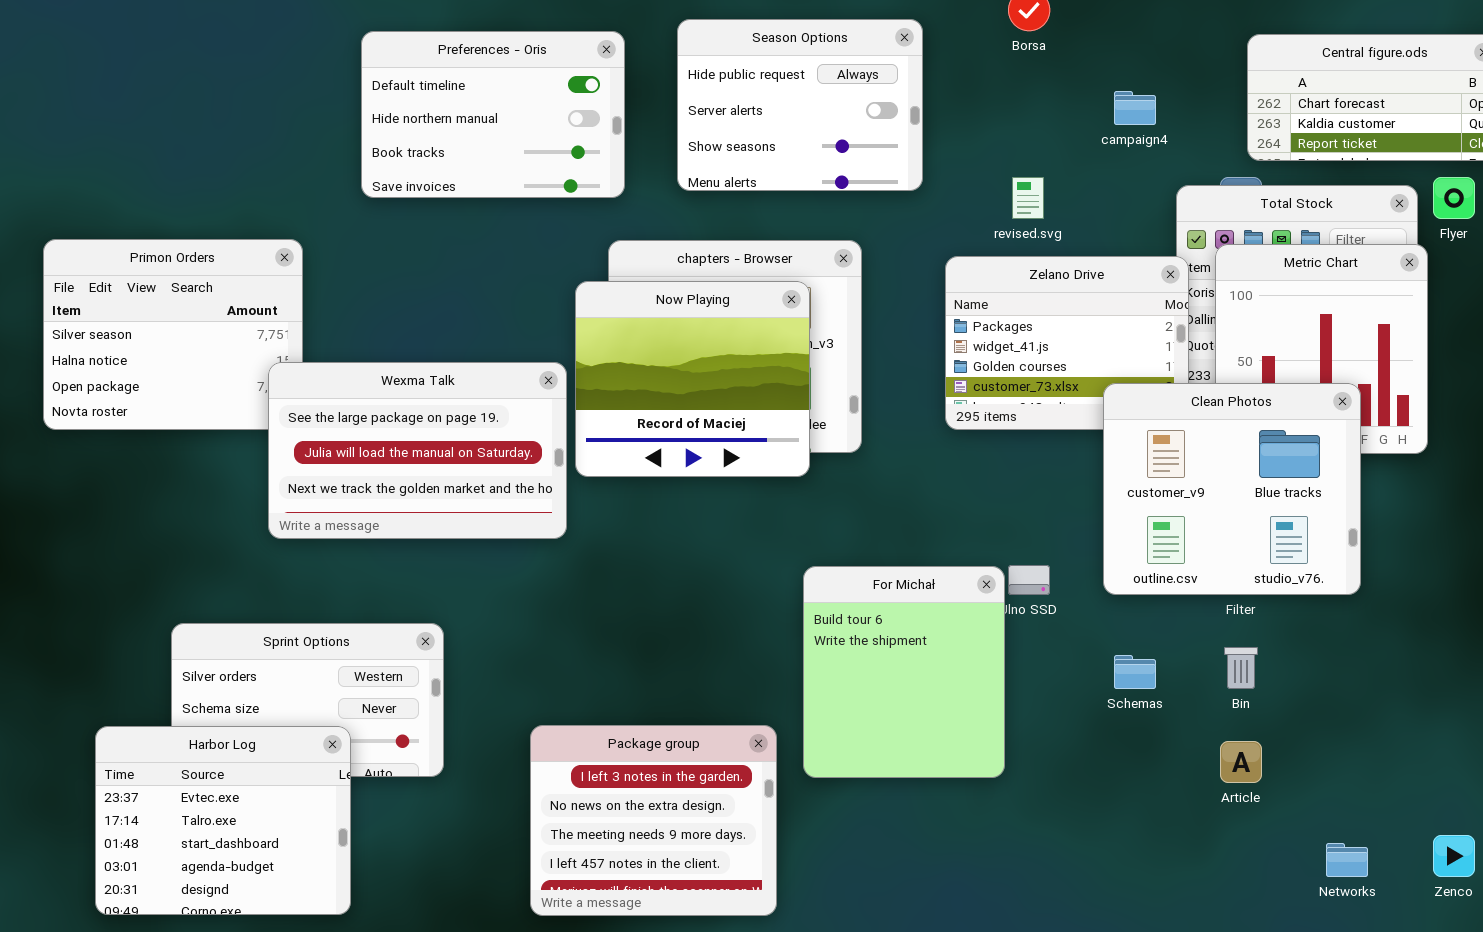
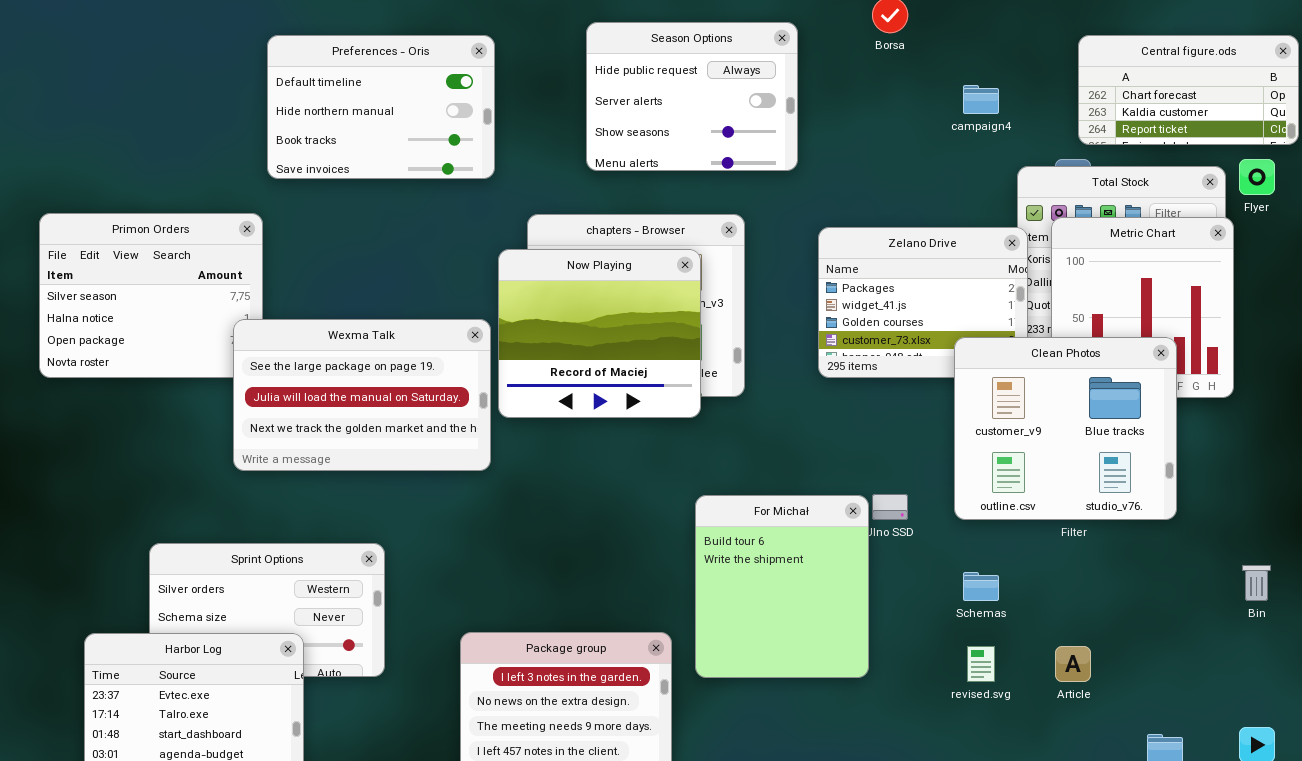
Preferences - Oris: [361,31,625,198] -> [267,35,495,179], moved
revised.svg: [1012,177,1044,219] -> [967,646,995,682], moved
Bin: [1224,647,1258,689] -> [1242,565,1271,601], moved

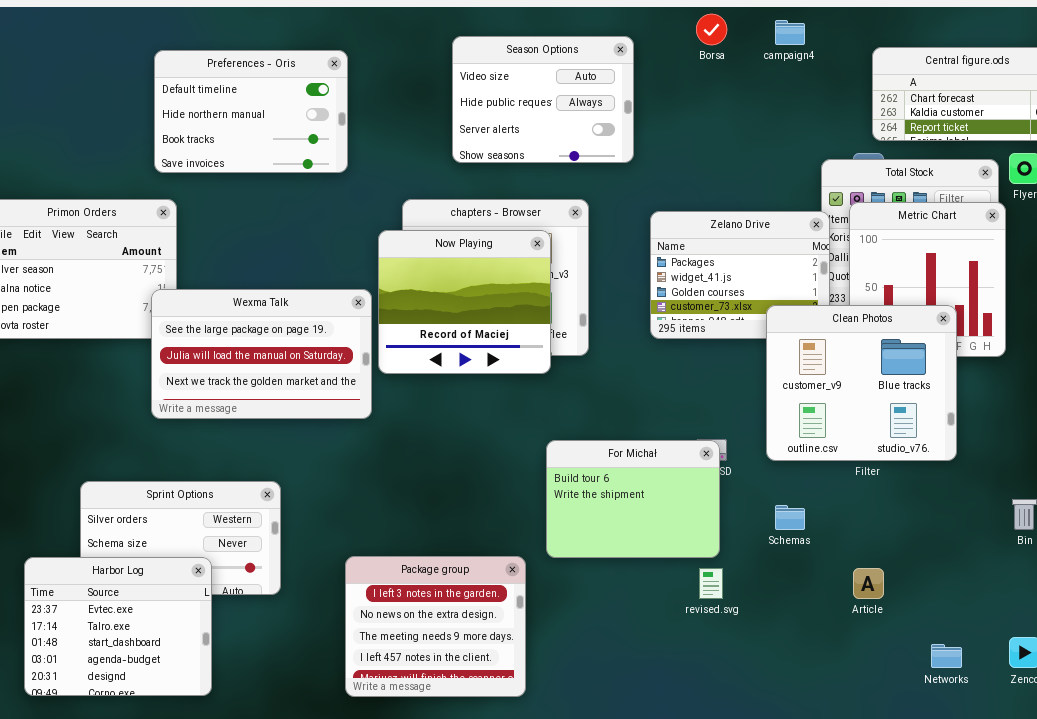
Season Options: [586,22,798,171] -> [452,36,634,163], scrolled up 1 row
Preferences - Oris: [267,35,495,179] -> [154,50,348,173], moved
campaign4: [963,85,999,114] -> [775,20,805,45], moved
For Michał: [695,495,869,678] -> [546,440,720,558], resized
revised.svg: [967,646,995,682] -> [699,568,723,599], moved

